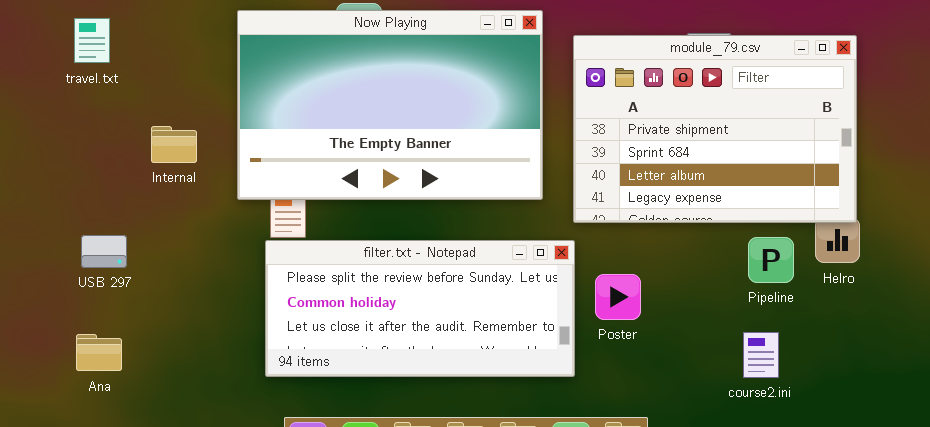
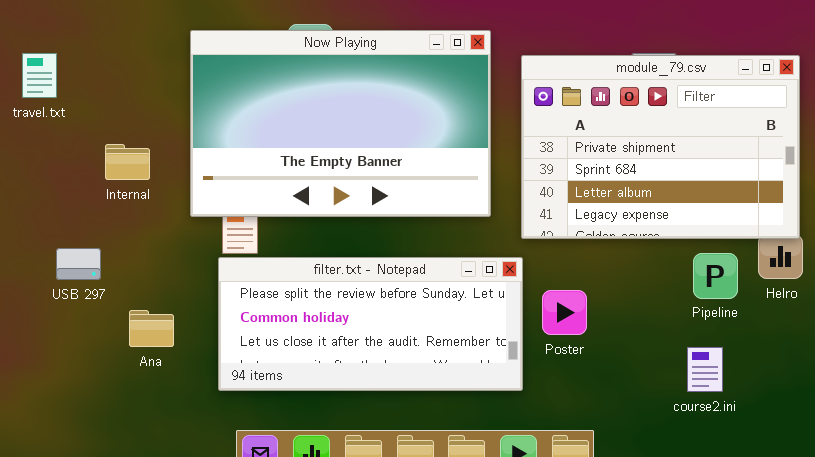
travel.txt: [74,18,110,63] -> [22,53,57,98], moved
USB 297: [81,235,127,268] -> [56,248,101,280], moved
Ana: [76,334,122,371] -> [129,310,174,347], moved

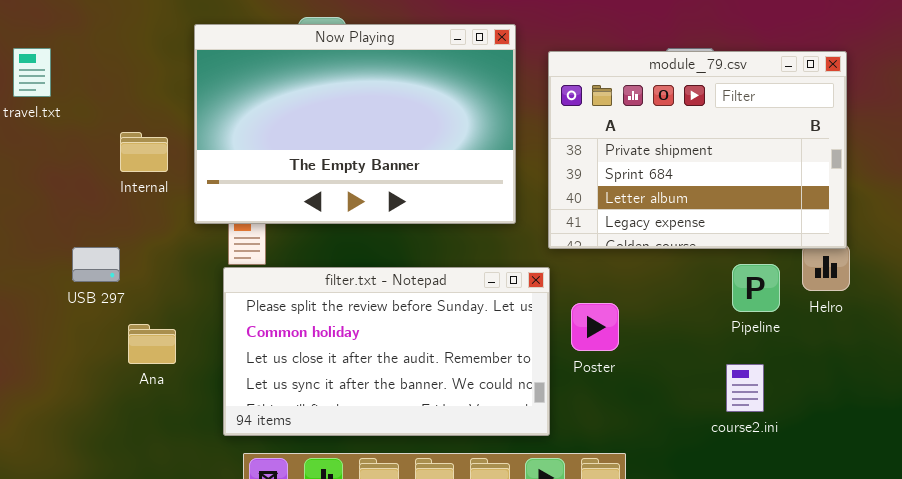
Internal: [105,144,150,180] -> [120,132,168,172], moved
USB 297: [56,248,101,280] -> [72,247,120,282], moved
filter.txt - Notepad: [218,257,523,391] -> [223,267,550,436], resized

